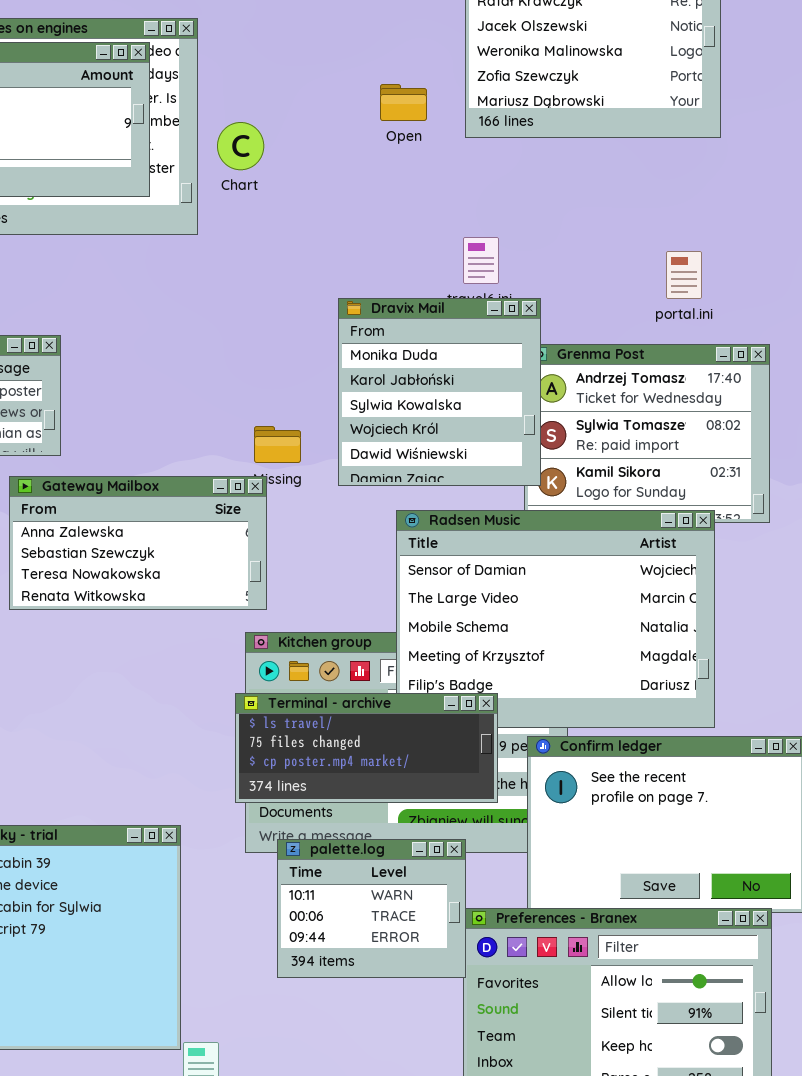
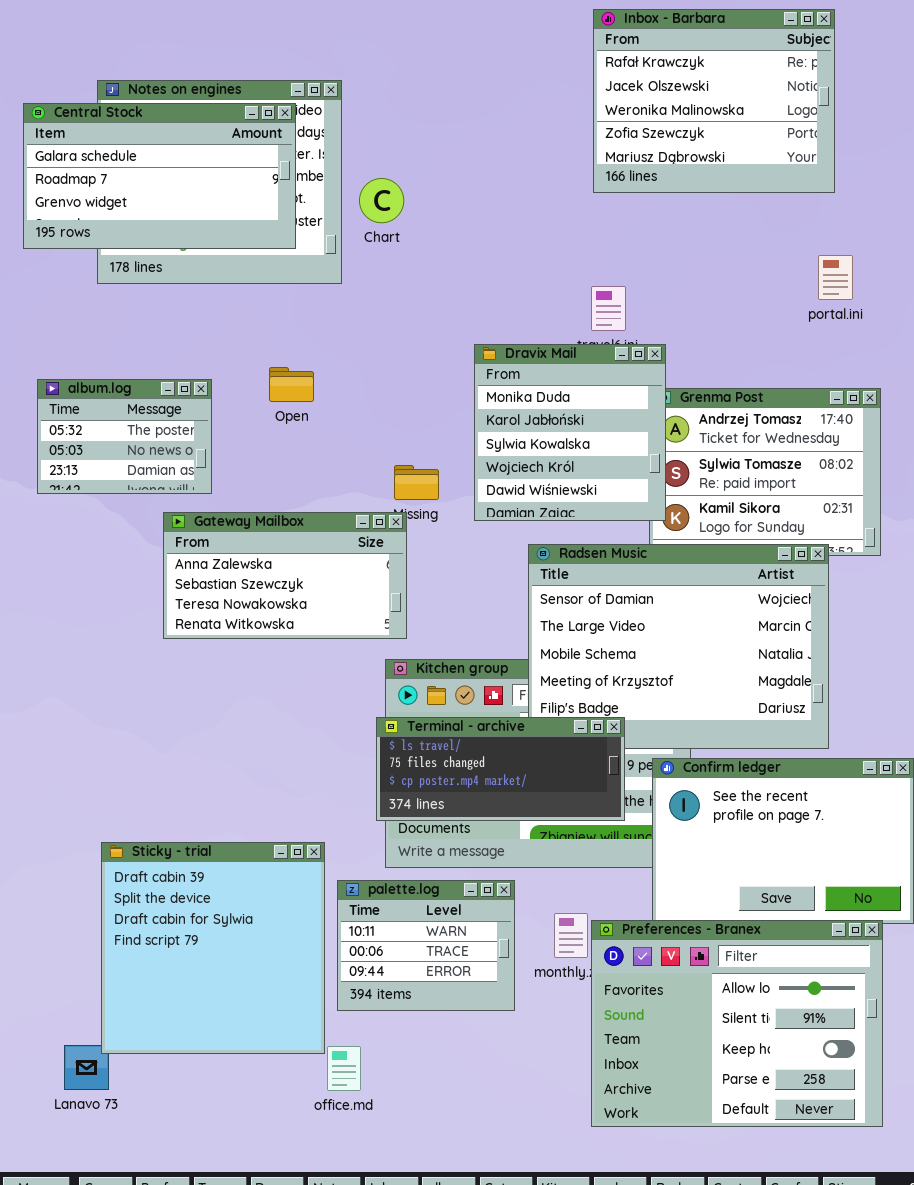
Open: [380,84,427,121] -> [269,367,314,402], moved
portal.ini: [666,251,702,299] -> [818,255,853,300], moved
palette.log: [277,839,466,978] -> [337,880,515,1011], moved

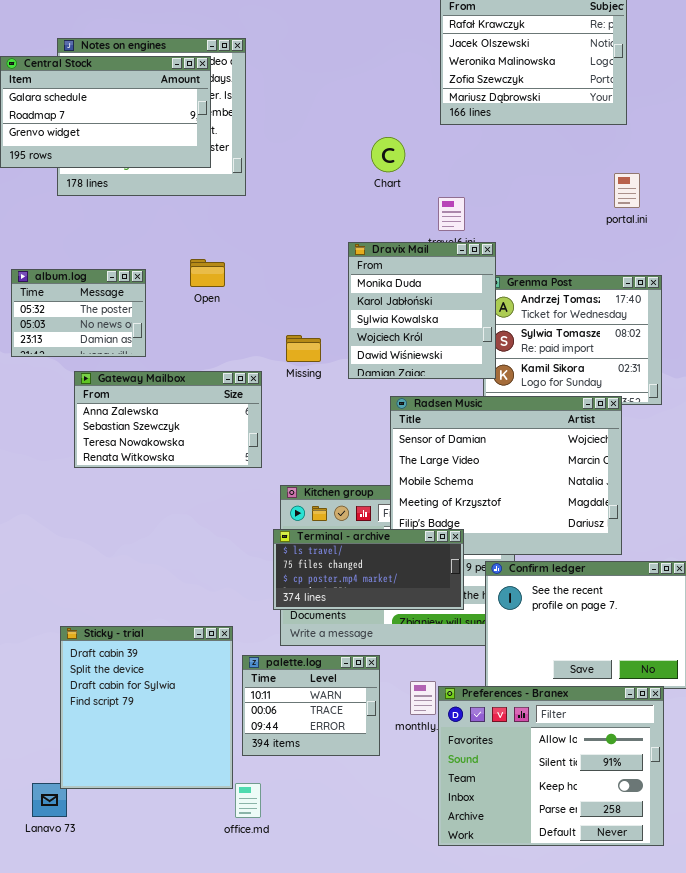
Chart: [359,178,404,223] -> [371,137,405,172], moved
Gateway Mailbox: [163,512,407,639] -> [74,371,262,468], moved

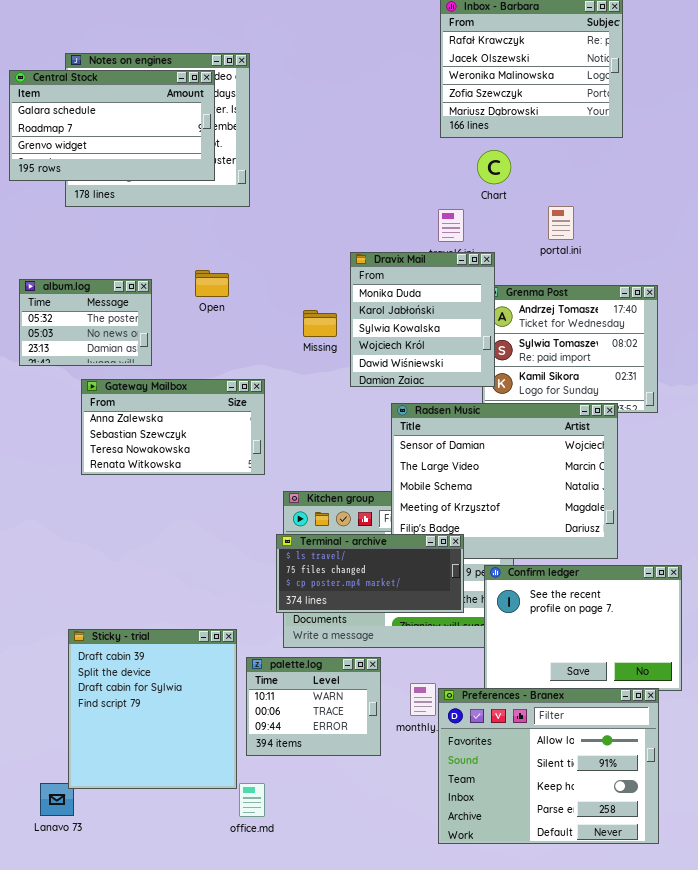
Chart: [371,137,405,172] -> [477,150,511,184], moved
portal.ini: [614,173,640,208] -> [548,206,574,240], moved
Missing: [286,335,321,362] -> [303,310,337,337], moved

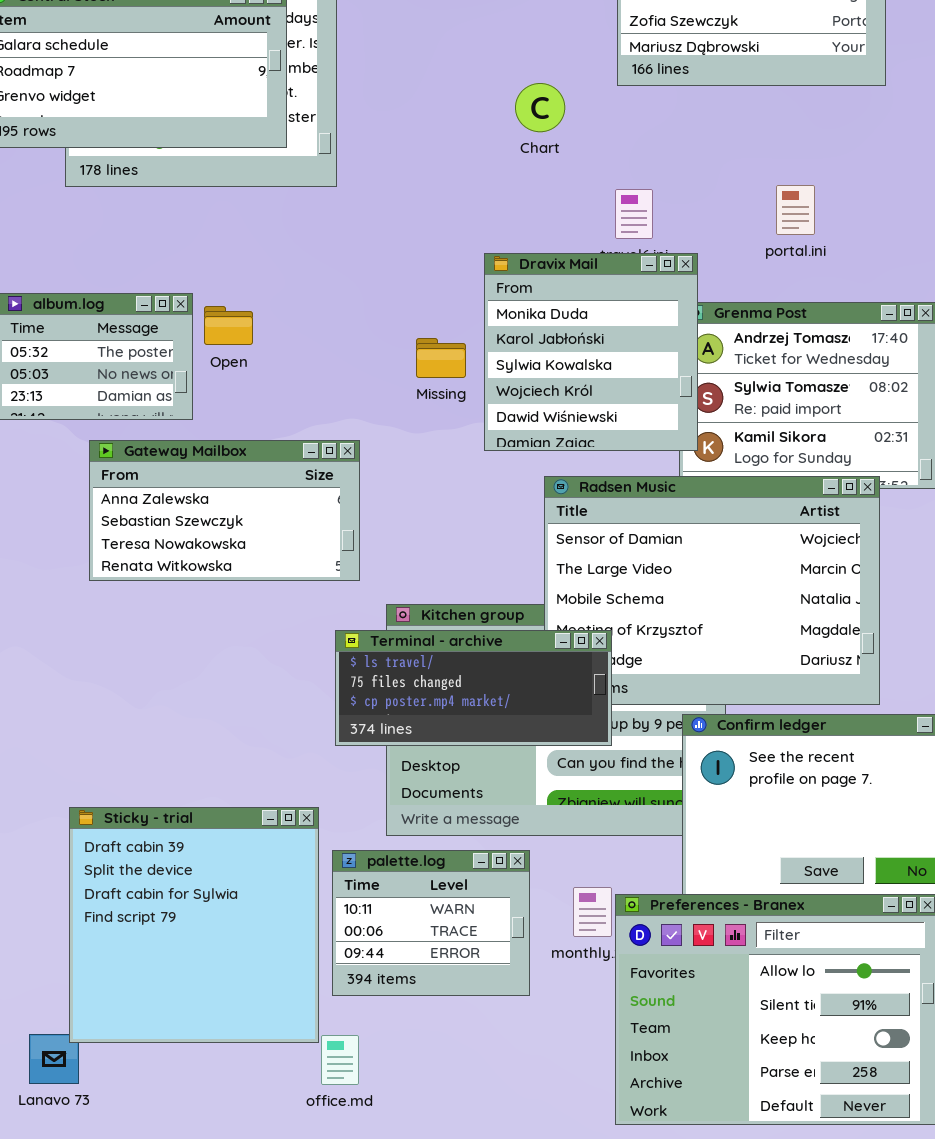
Chart: [477,150,511,184] -> [515,83,565,132], moved
Open: [195,270,229,297] -> [204,306,253,345], moved
Terminal - archive: [276,534,464,613] -> [335,630,612,746], moved

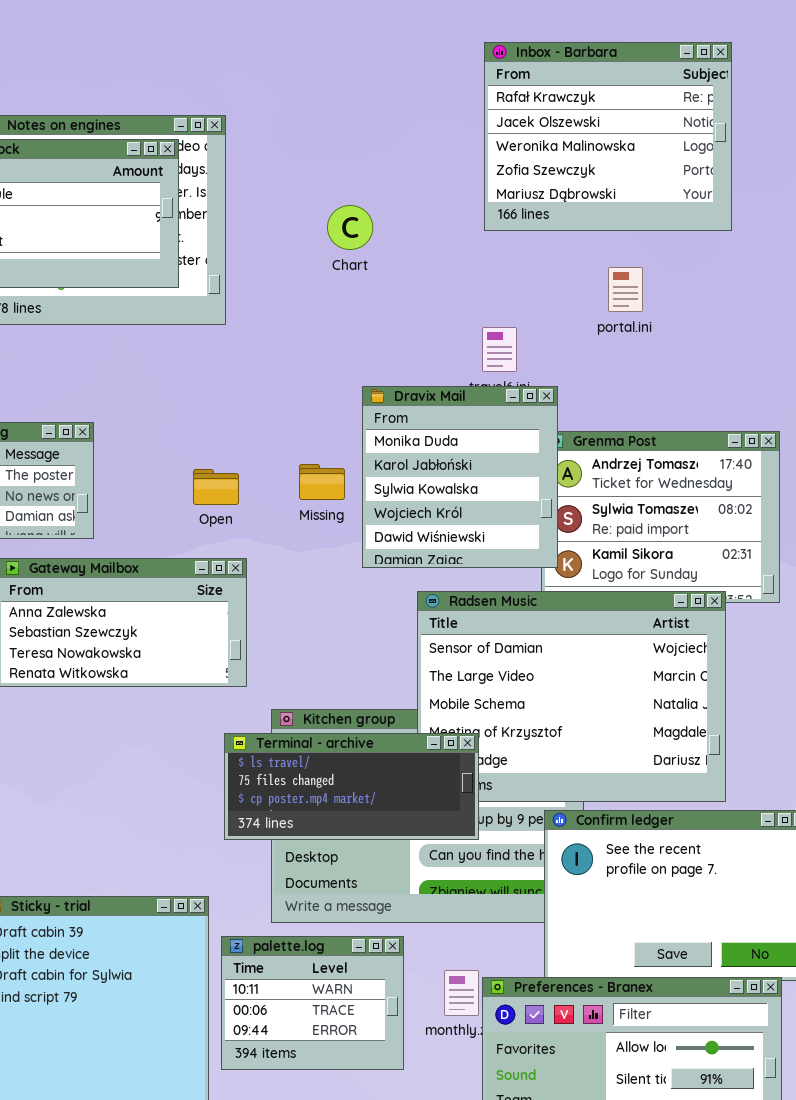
Chart: [515,83,565,132] -> [327,205,373,250], moved
portal.ini: [776,185,815,235] -> [608,267,643,312], moved
Open: [204,306,253,345] -> [193,469,239,505], moved

